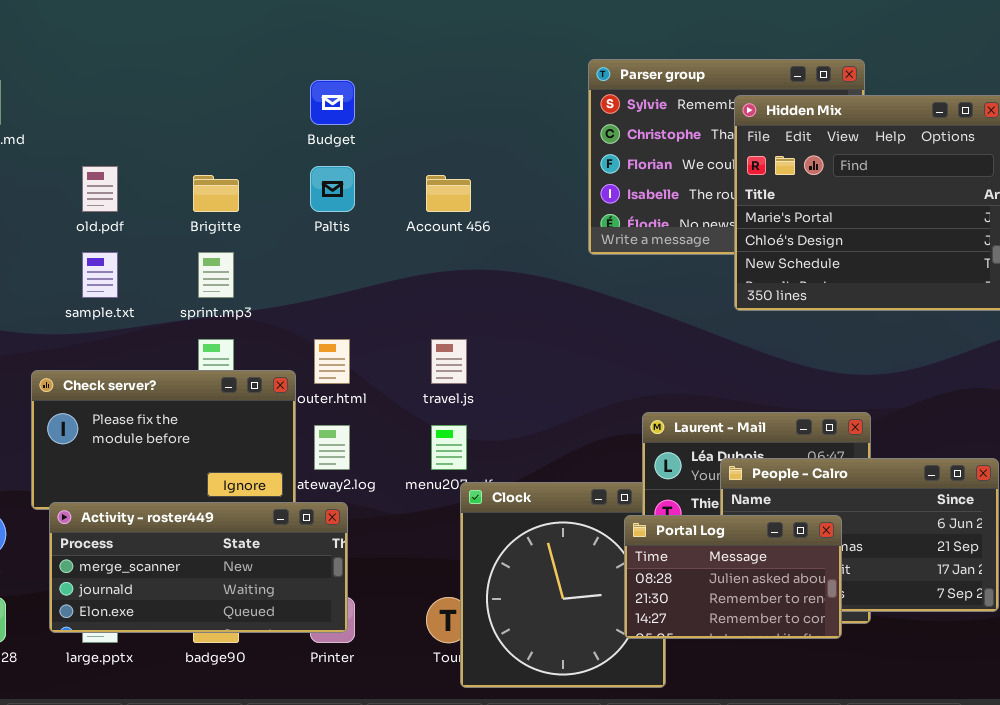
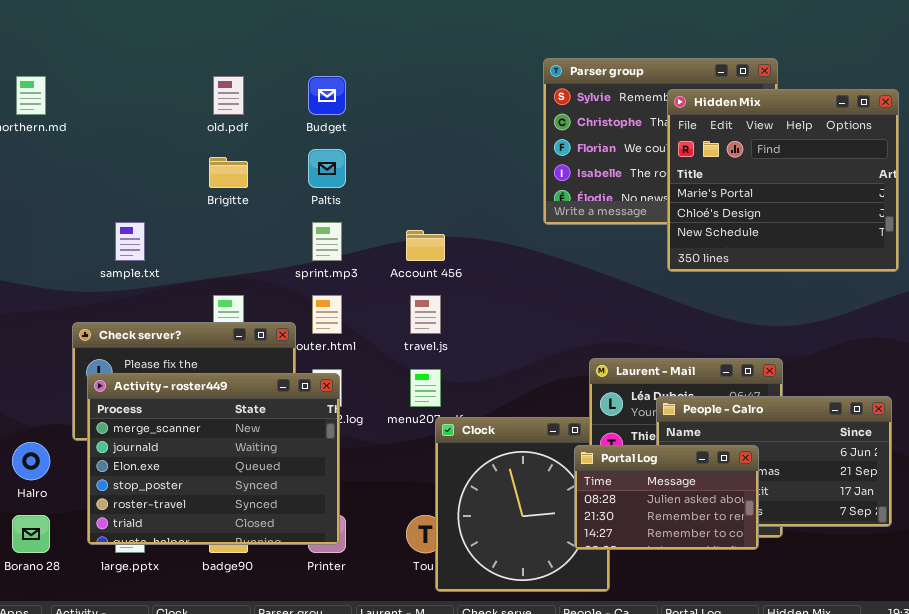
old.pdf: [82,166,118,212] -> [213,76,244,115], moved
Account 456: [426,175,471,212] -> [406,230,445,261], moved
sprint.mp3: [198,252,234,298] -> [312,222,342,261], moved
Activity - roster449: [49,502,348,633] -> [87,373,340,545], resized

